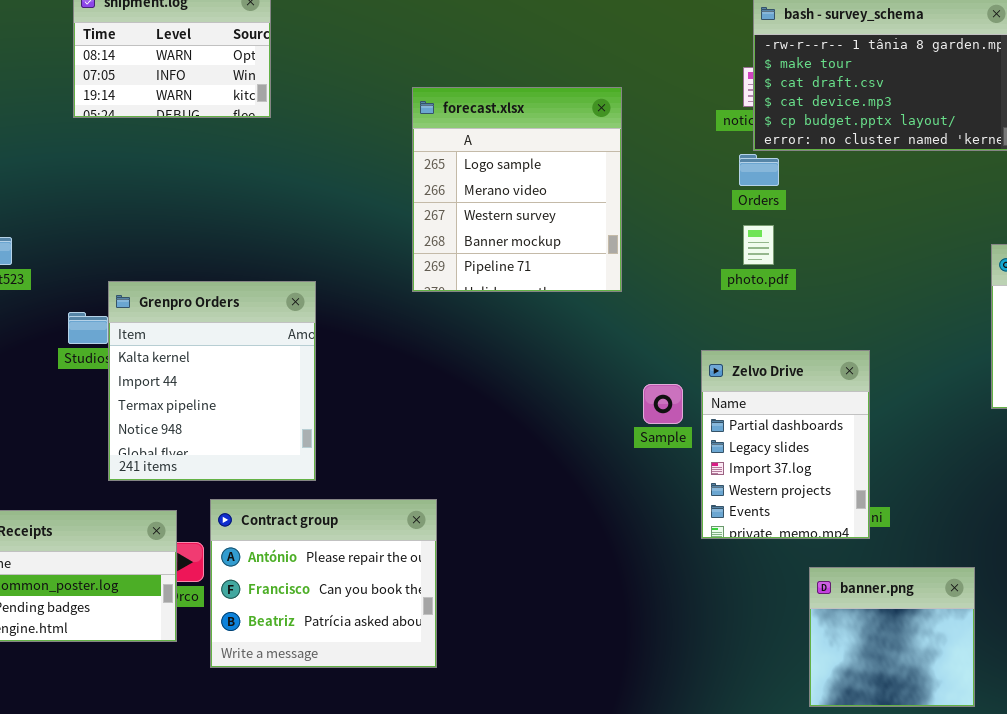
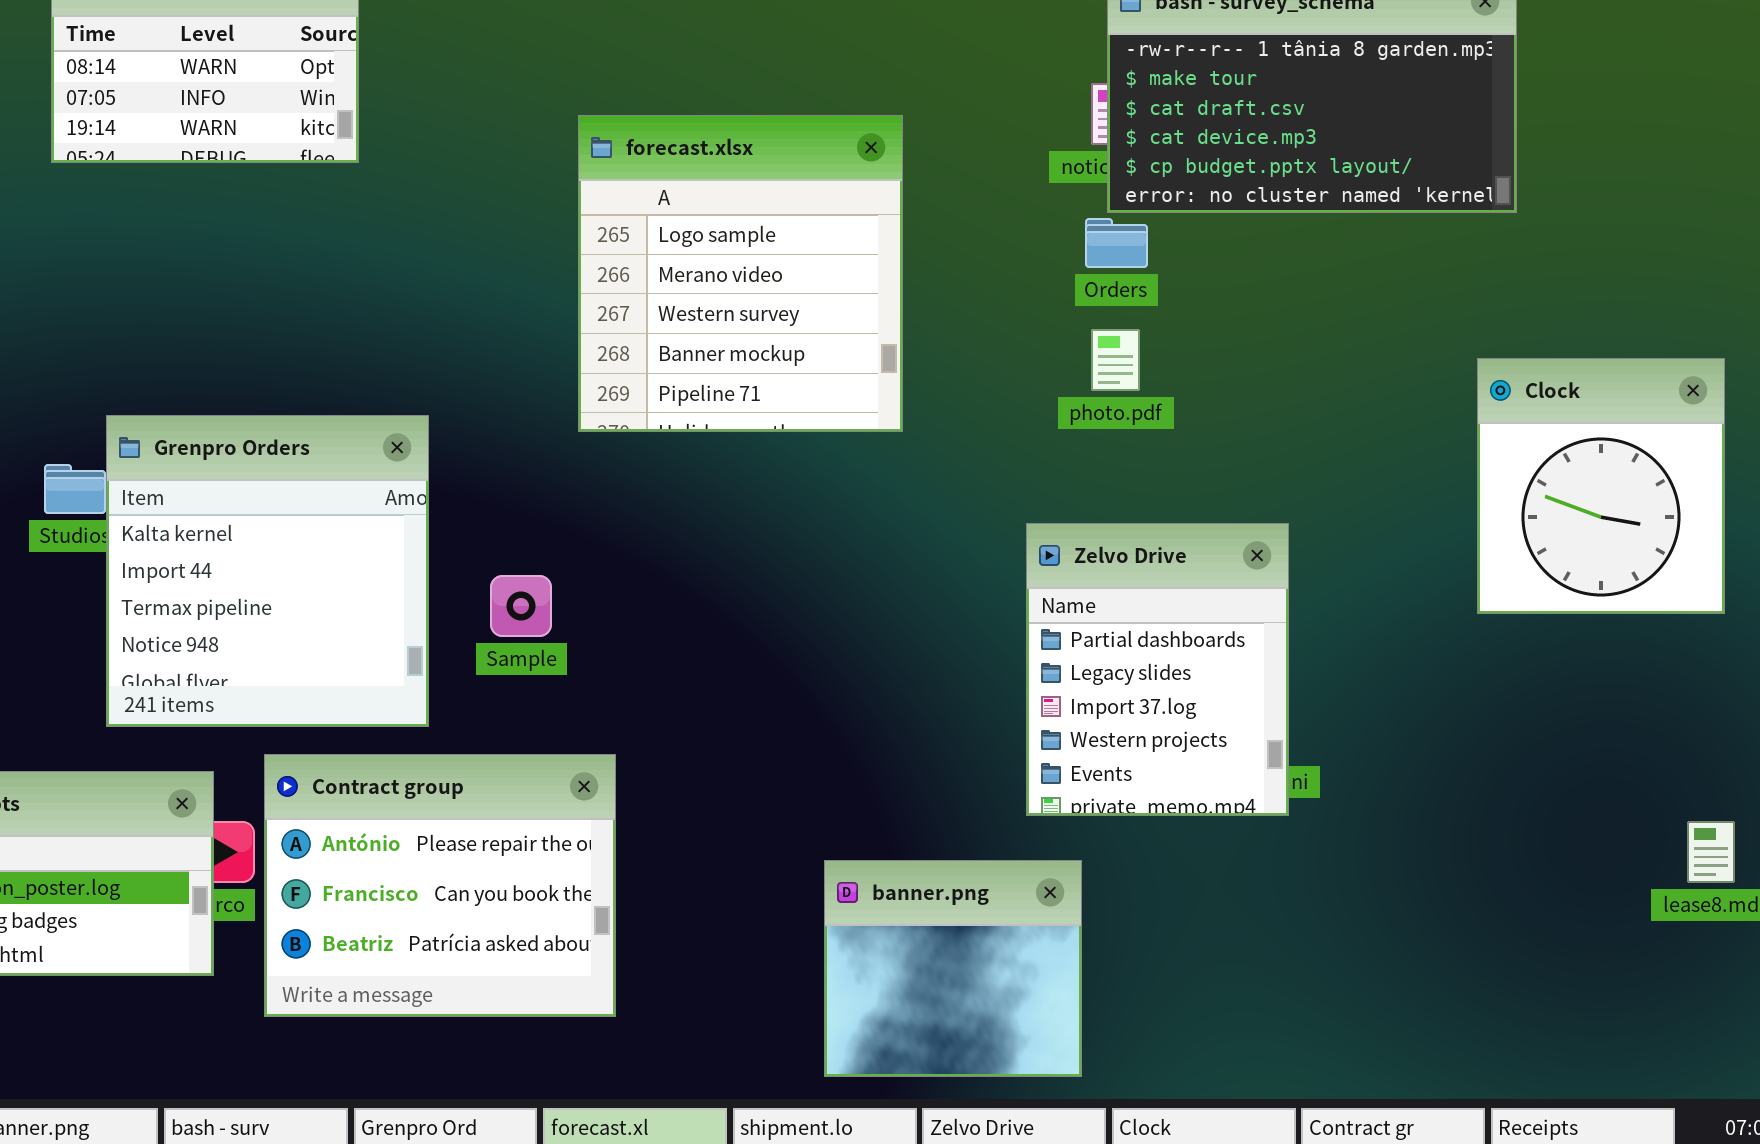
Sample: [643,384,683,424] -> [490,575,552,637], moved
banner.png: [809,567,975,707] -> [824,860,1082,1077], moved

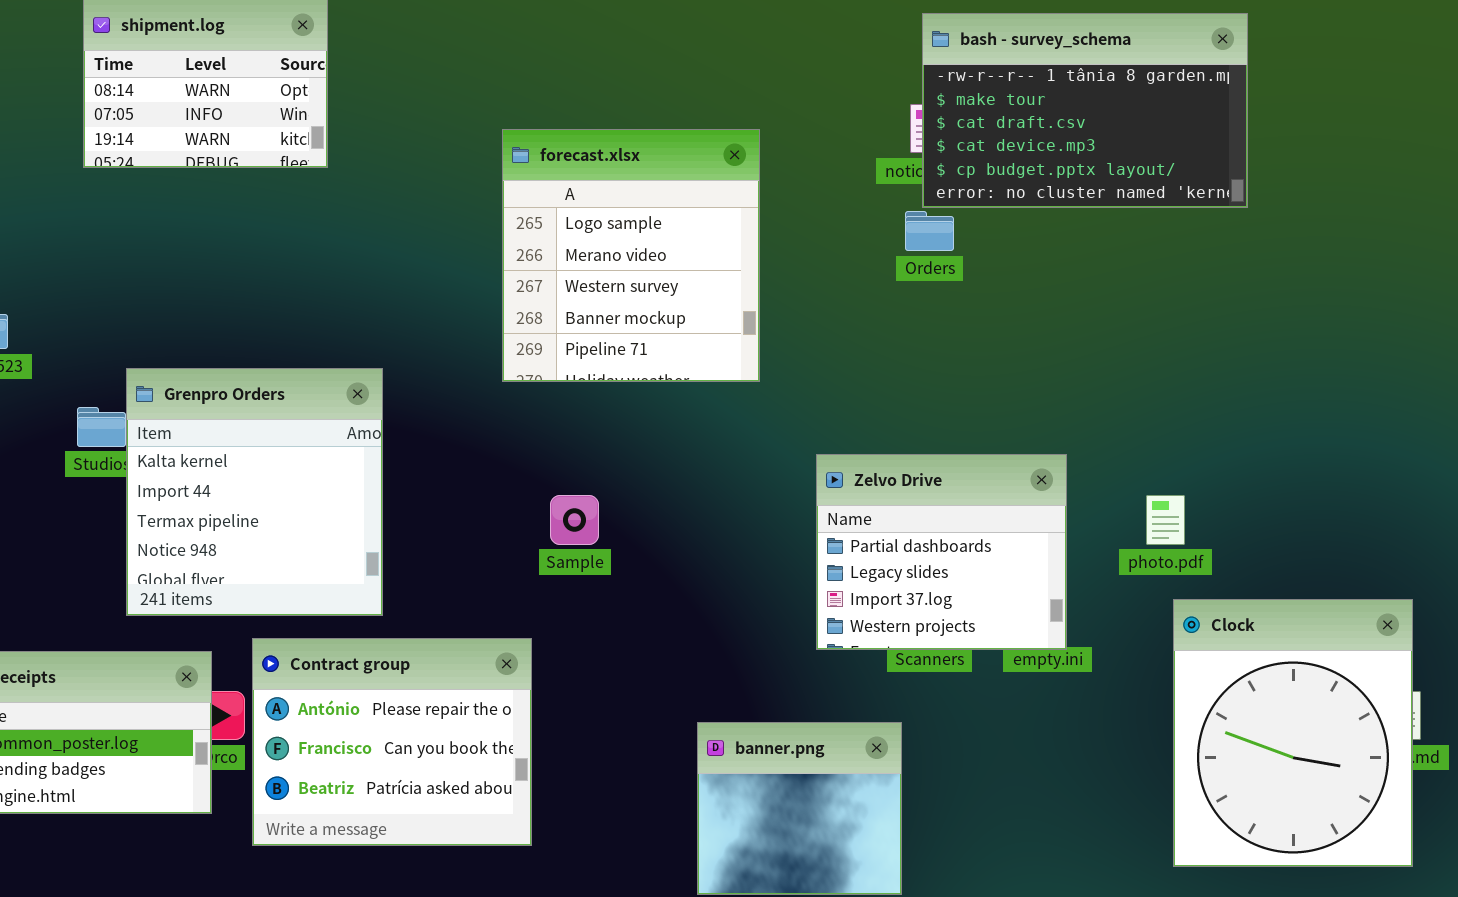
photo.pdf: [1091,329,1140,391] -> [1146,495,1185,545], moved
Clock: [1477,358,1725,614] -> [1173,599,1413,867], moved, resized
Zelvo Drive: [1026,523,1289,816] -> [816,454,1067,650], resized
Sample: [490,575,552,637] -> [550,495,599,545], moved

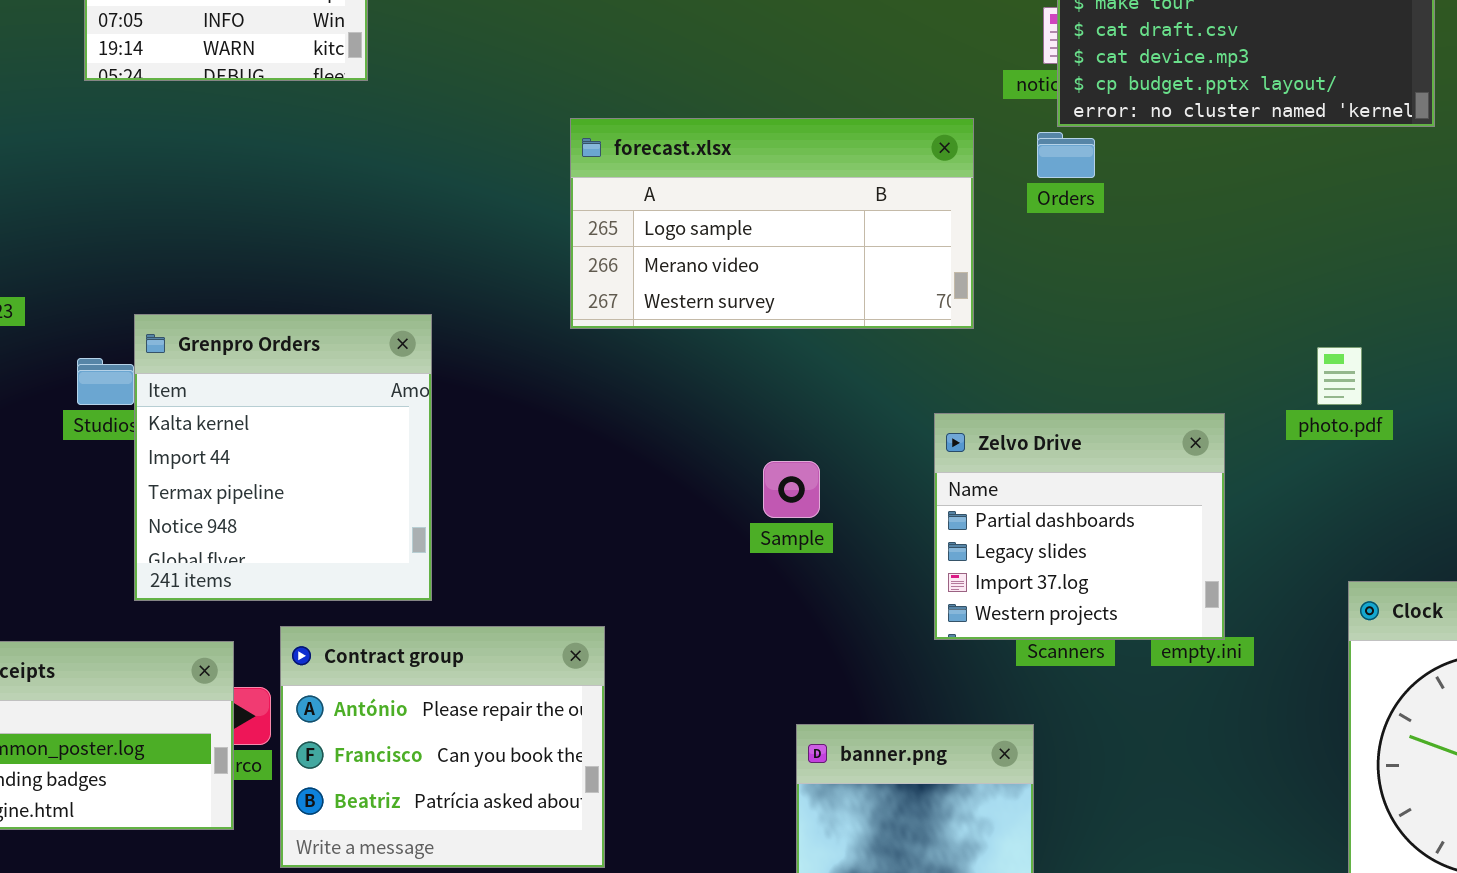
forecast.xlsx: [502,129,760,382] -> [570,118,974,329], resized
Sample: [550,495,599,545] -> [763,461,820,518], moved
photo.pdf: [1146,495,1185,545] -> [1317,347,1362,405], moved

